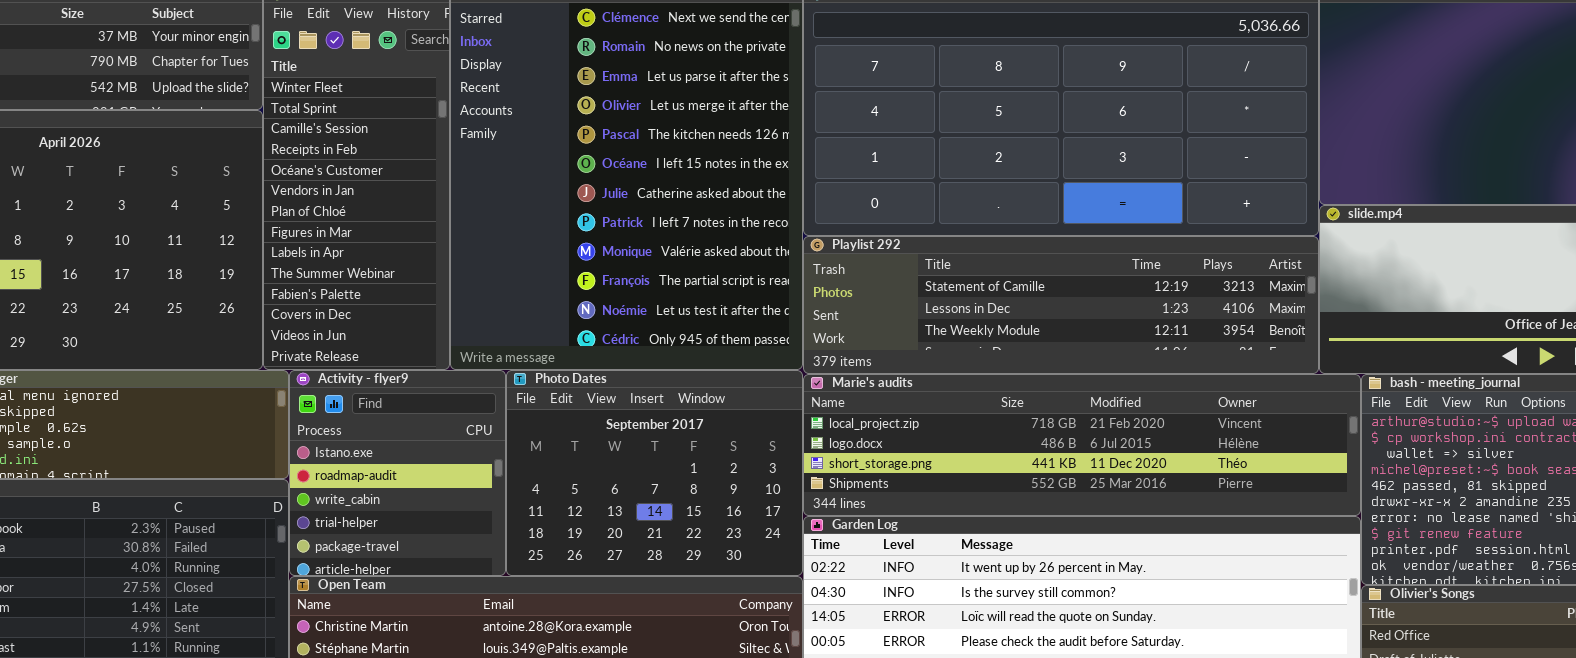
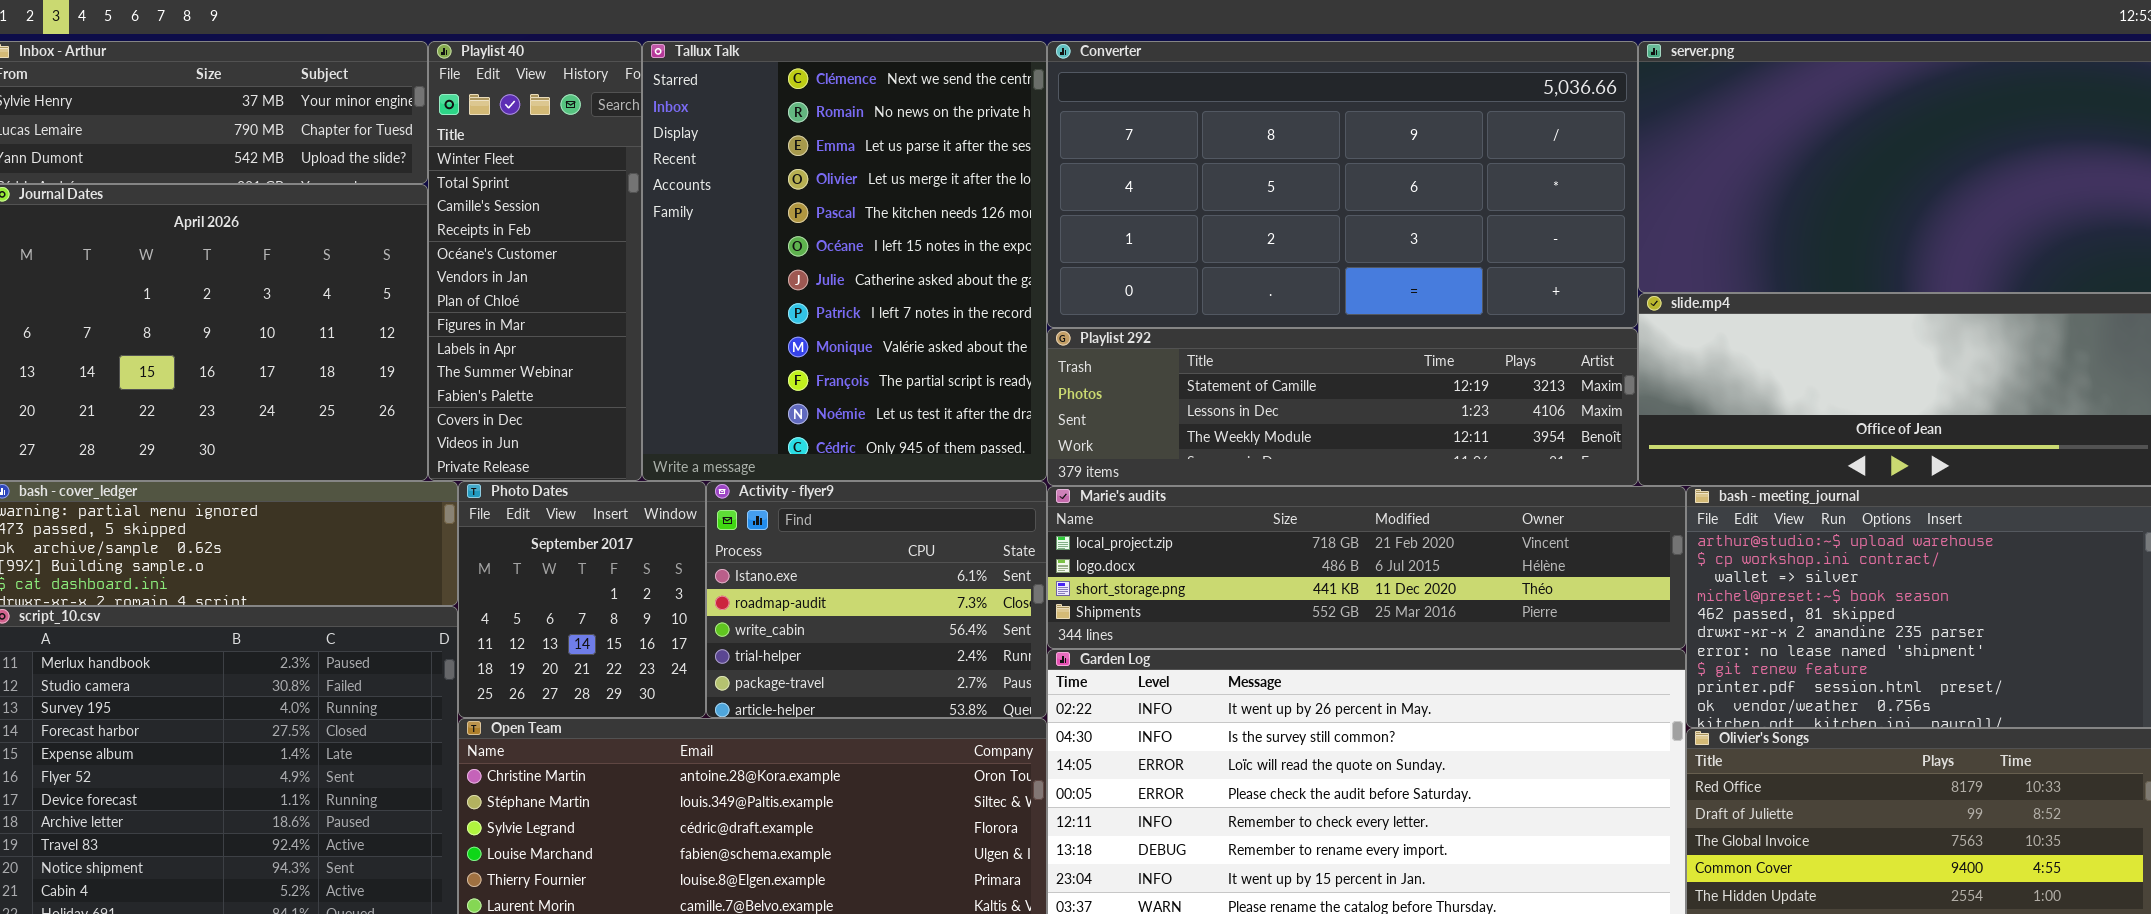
Activity - flyer9: [289,370,506,576] -> [706,481,1047,718], moved, resized
Photo Dates: [506,370,803,576] -> [458,481,706,718], moved, resized

